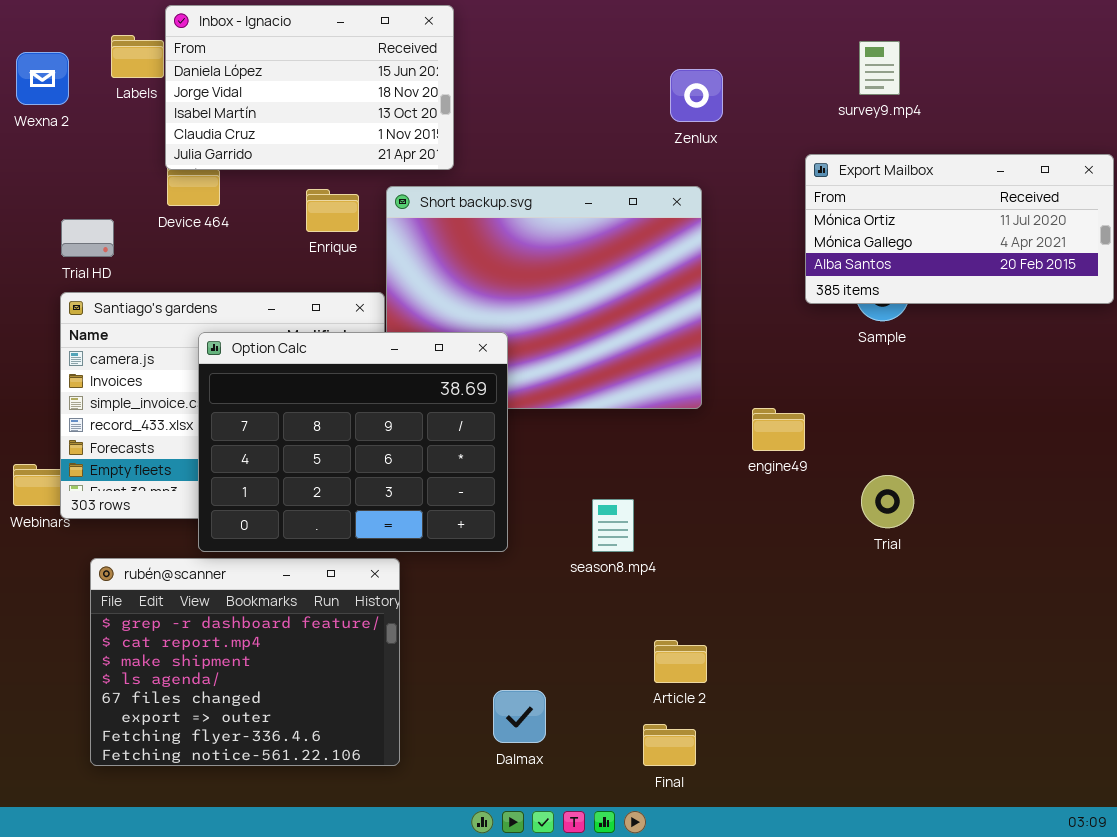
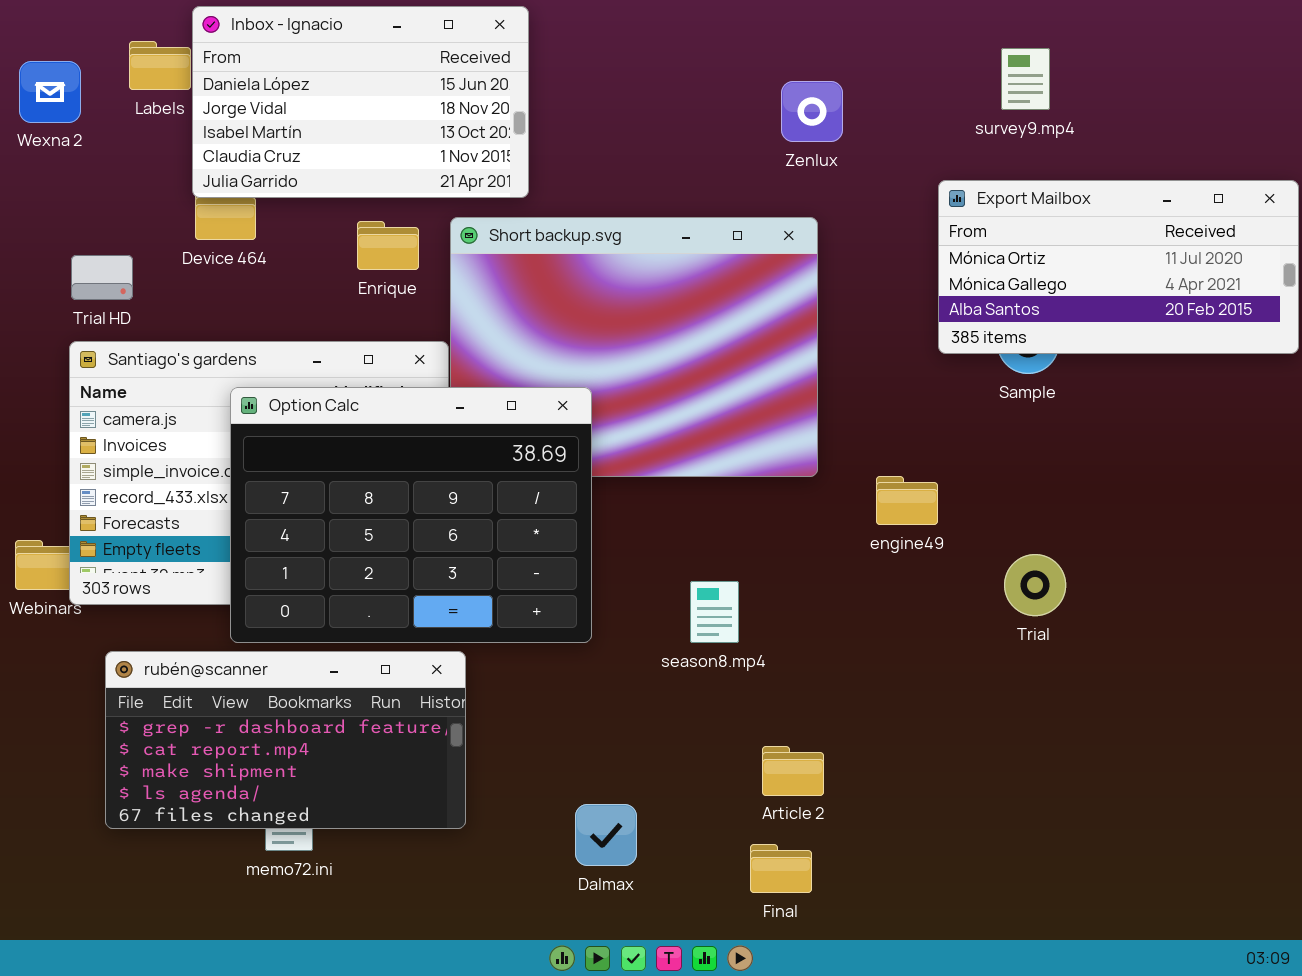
rubén@scanner: [90,558,400,766] -> [105,651,466,829], resized

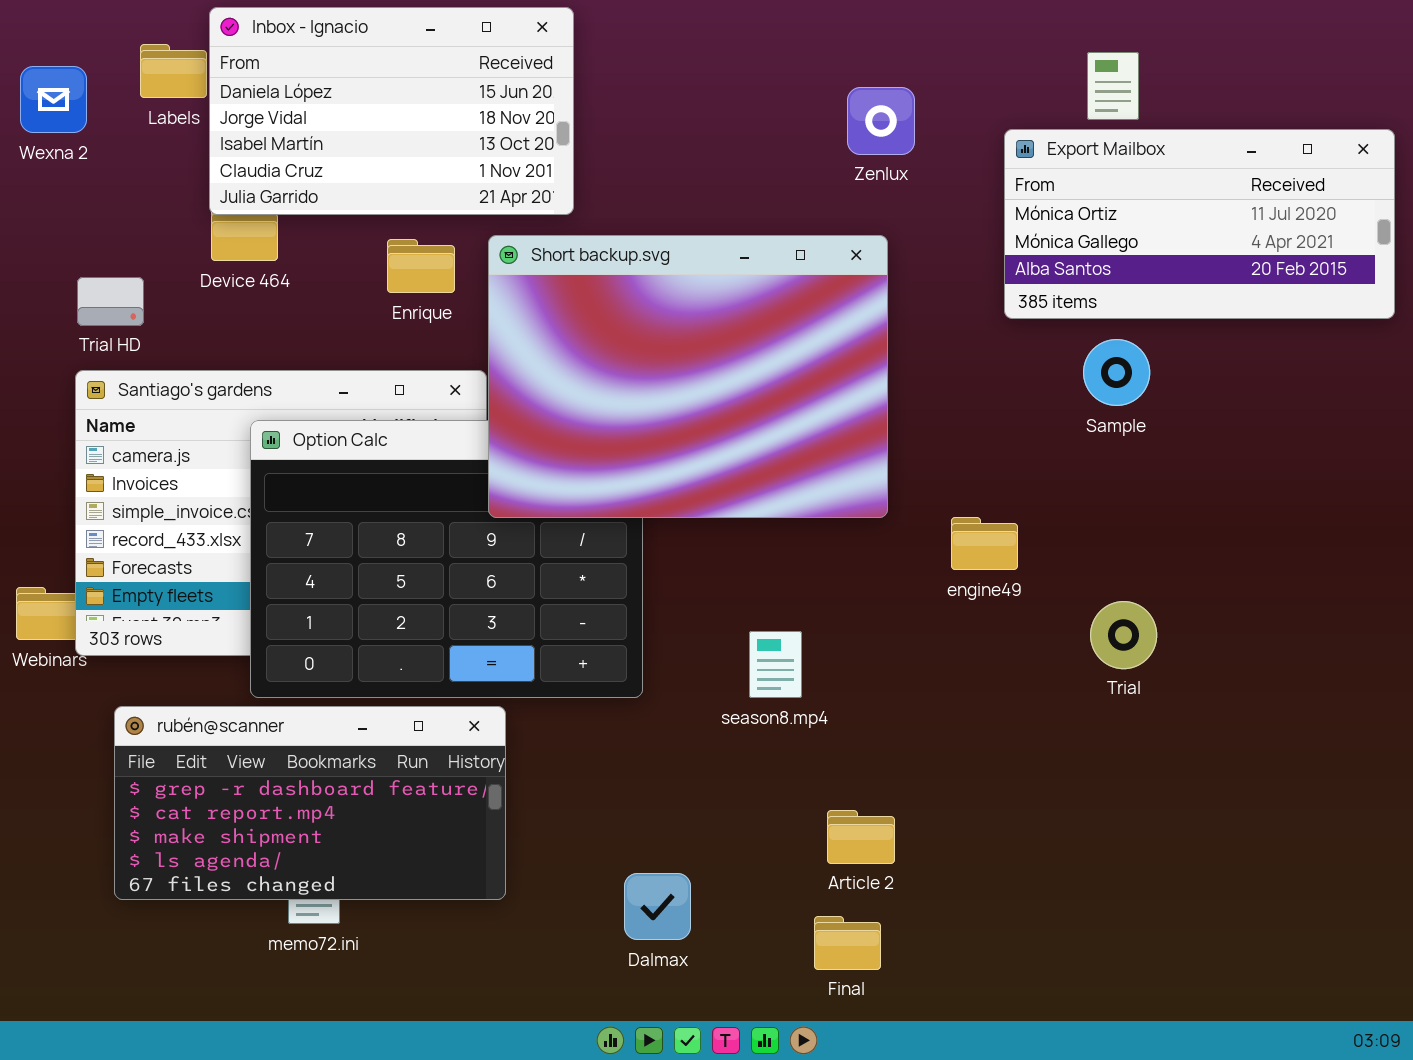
Export Mailbox: [938,180,1299,354] -> [1004,129,1395,319], moved
Short backup.svg: [450,217,818,477] -> [488,235,888,518], raised

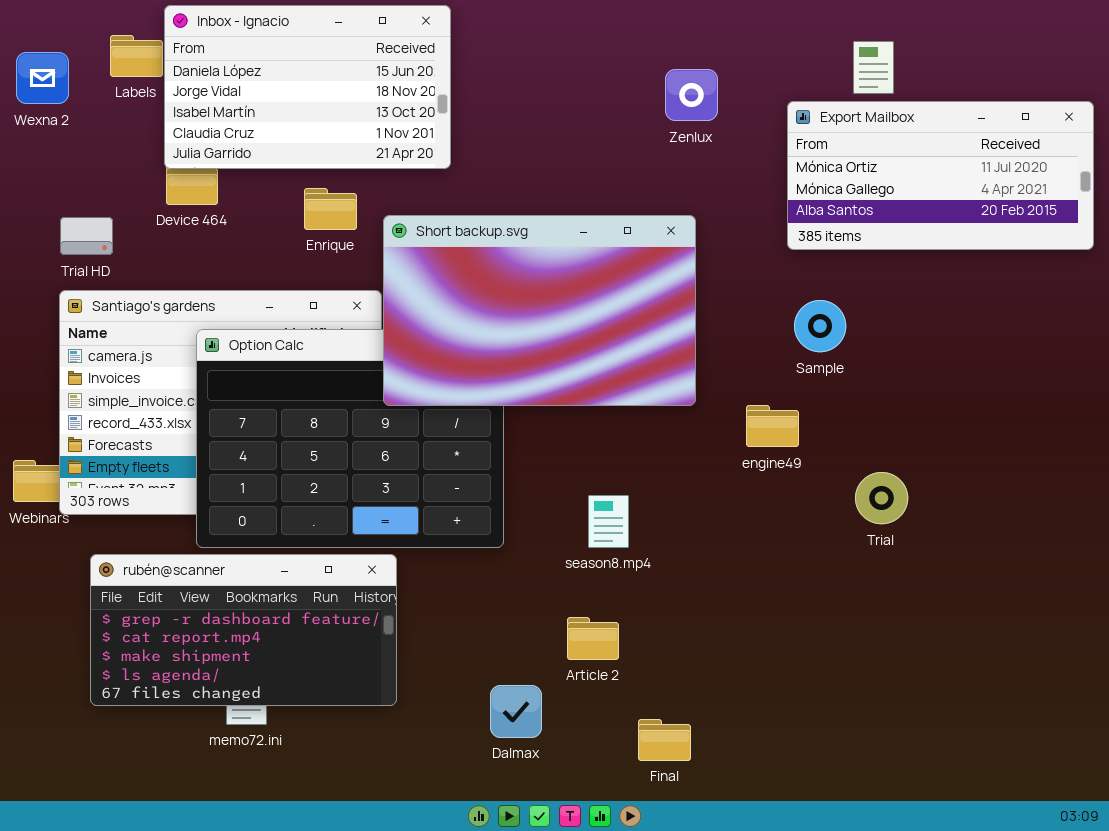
Short backup.svg: [488,235,888,518] -> [383,215,696,406], resized
Sample: [1083,339,1150,406] -> [794,300,846,352], moved
Article 2: [827,810,895,864] -> [567,617,619,660], moved

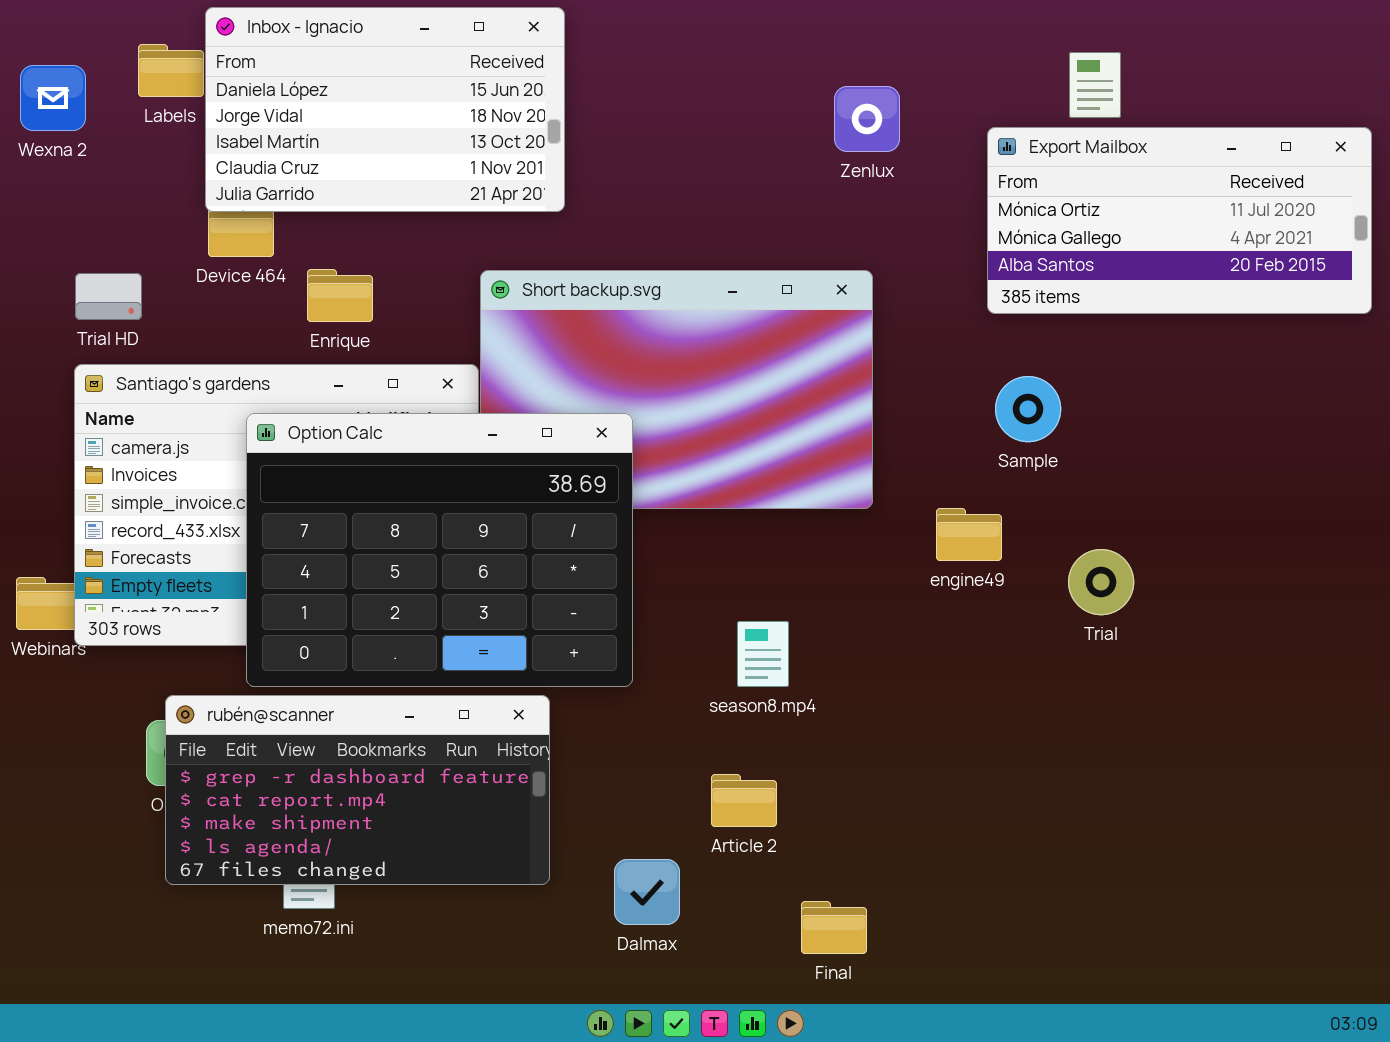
Enrique: [304,188,357,230] -> [307,269,373,322], moved
Option Calc: [196,329,504,548] -> [246,413,633,687], raised
Trial: [855,472,908,524] -> [1068,549,1134,615], moved
rubén@scanner: [90,554,397,706] -> [165,695,550,885], moved

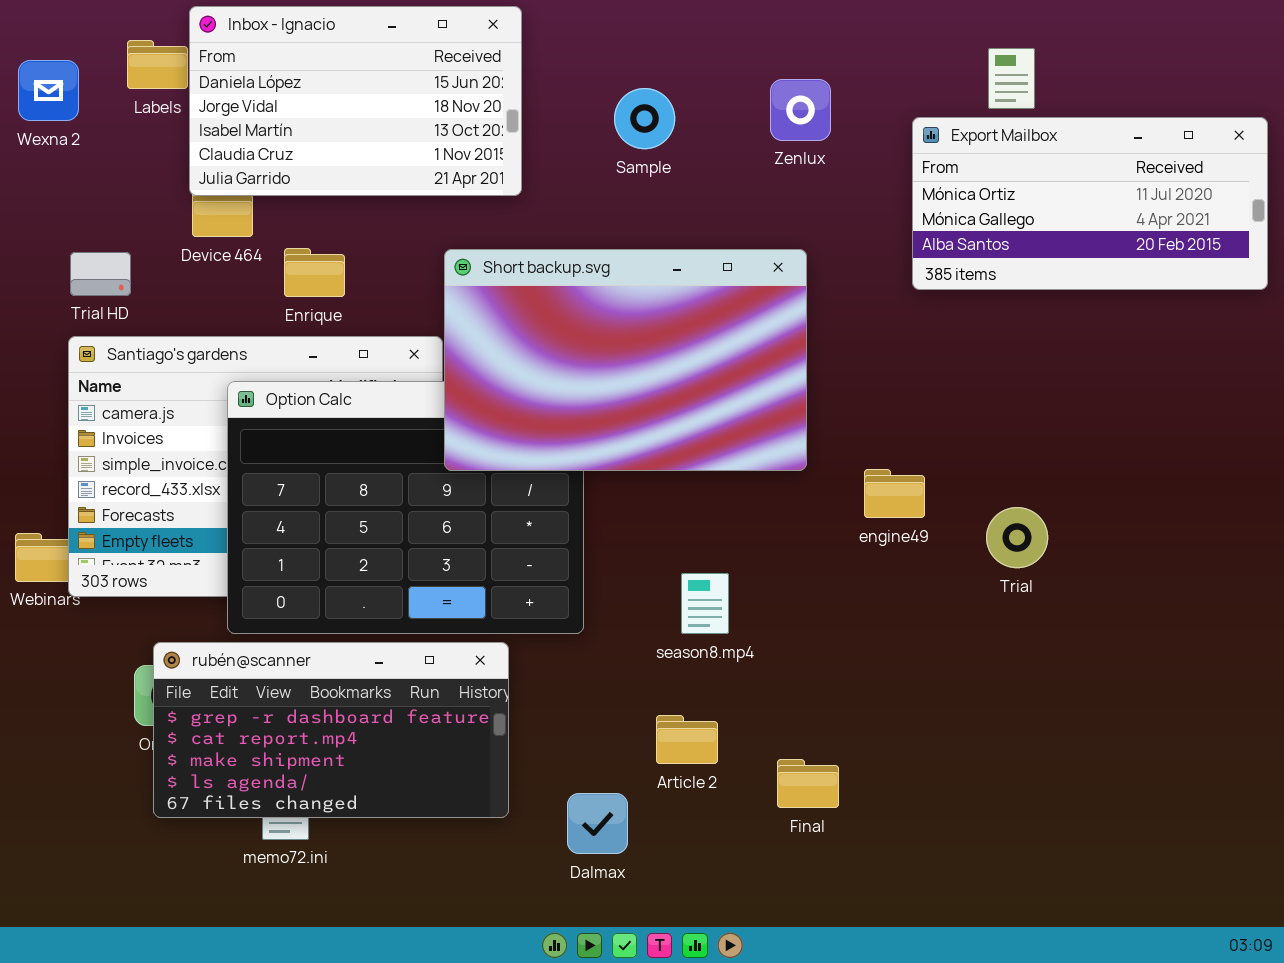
Short backup.svg: [480,270,873,509] -> [444,249,807,471], raised
Sample: [995,376,1061,442] -> [614,88,675,149], moved
Final: [801,901,867,954] -> [777,759,839,808], moved

